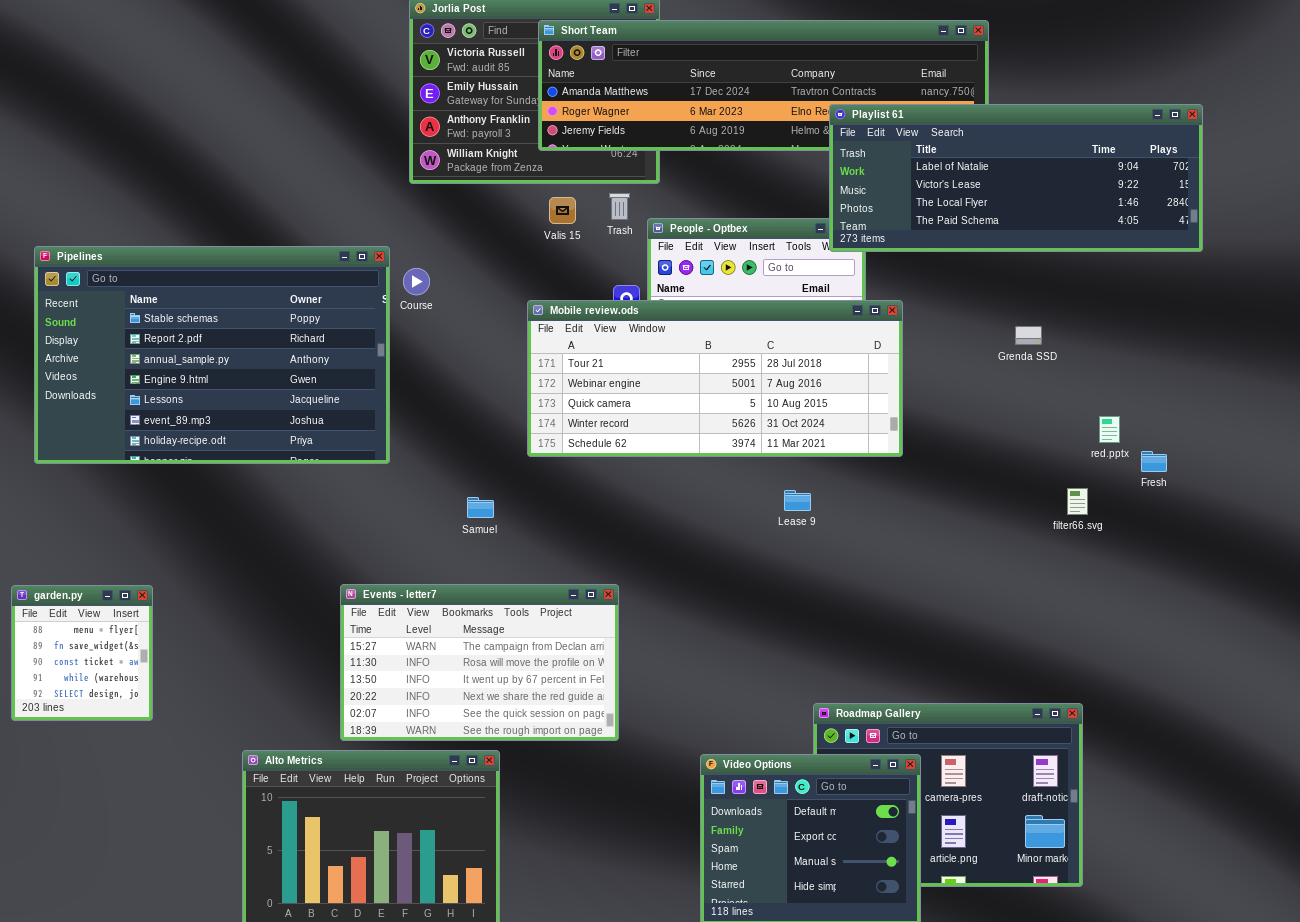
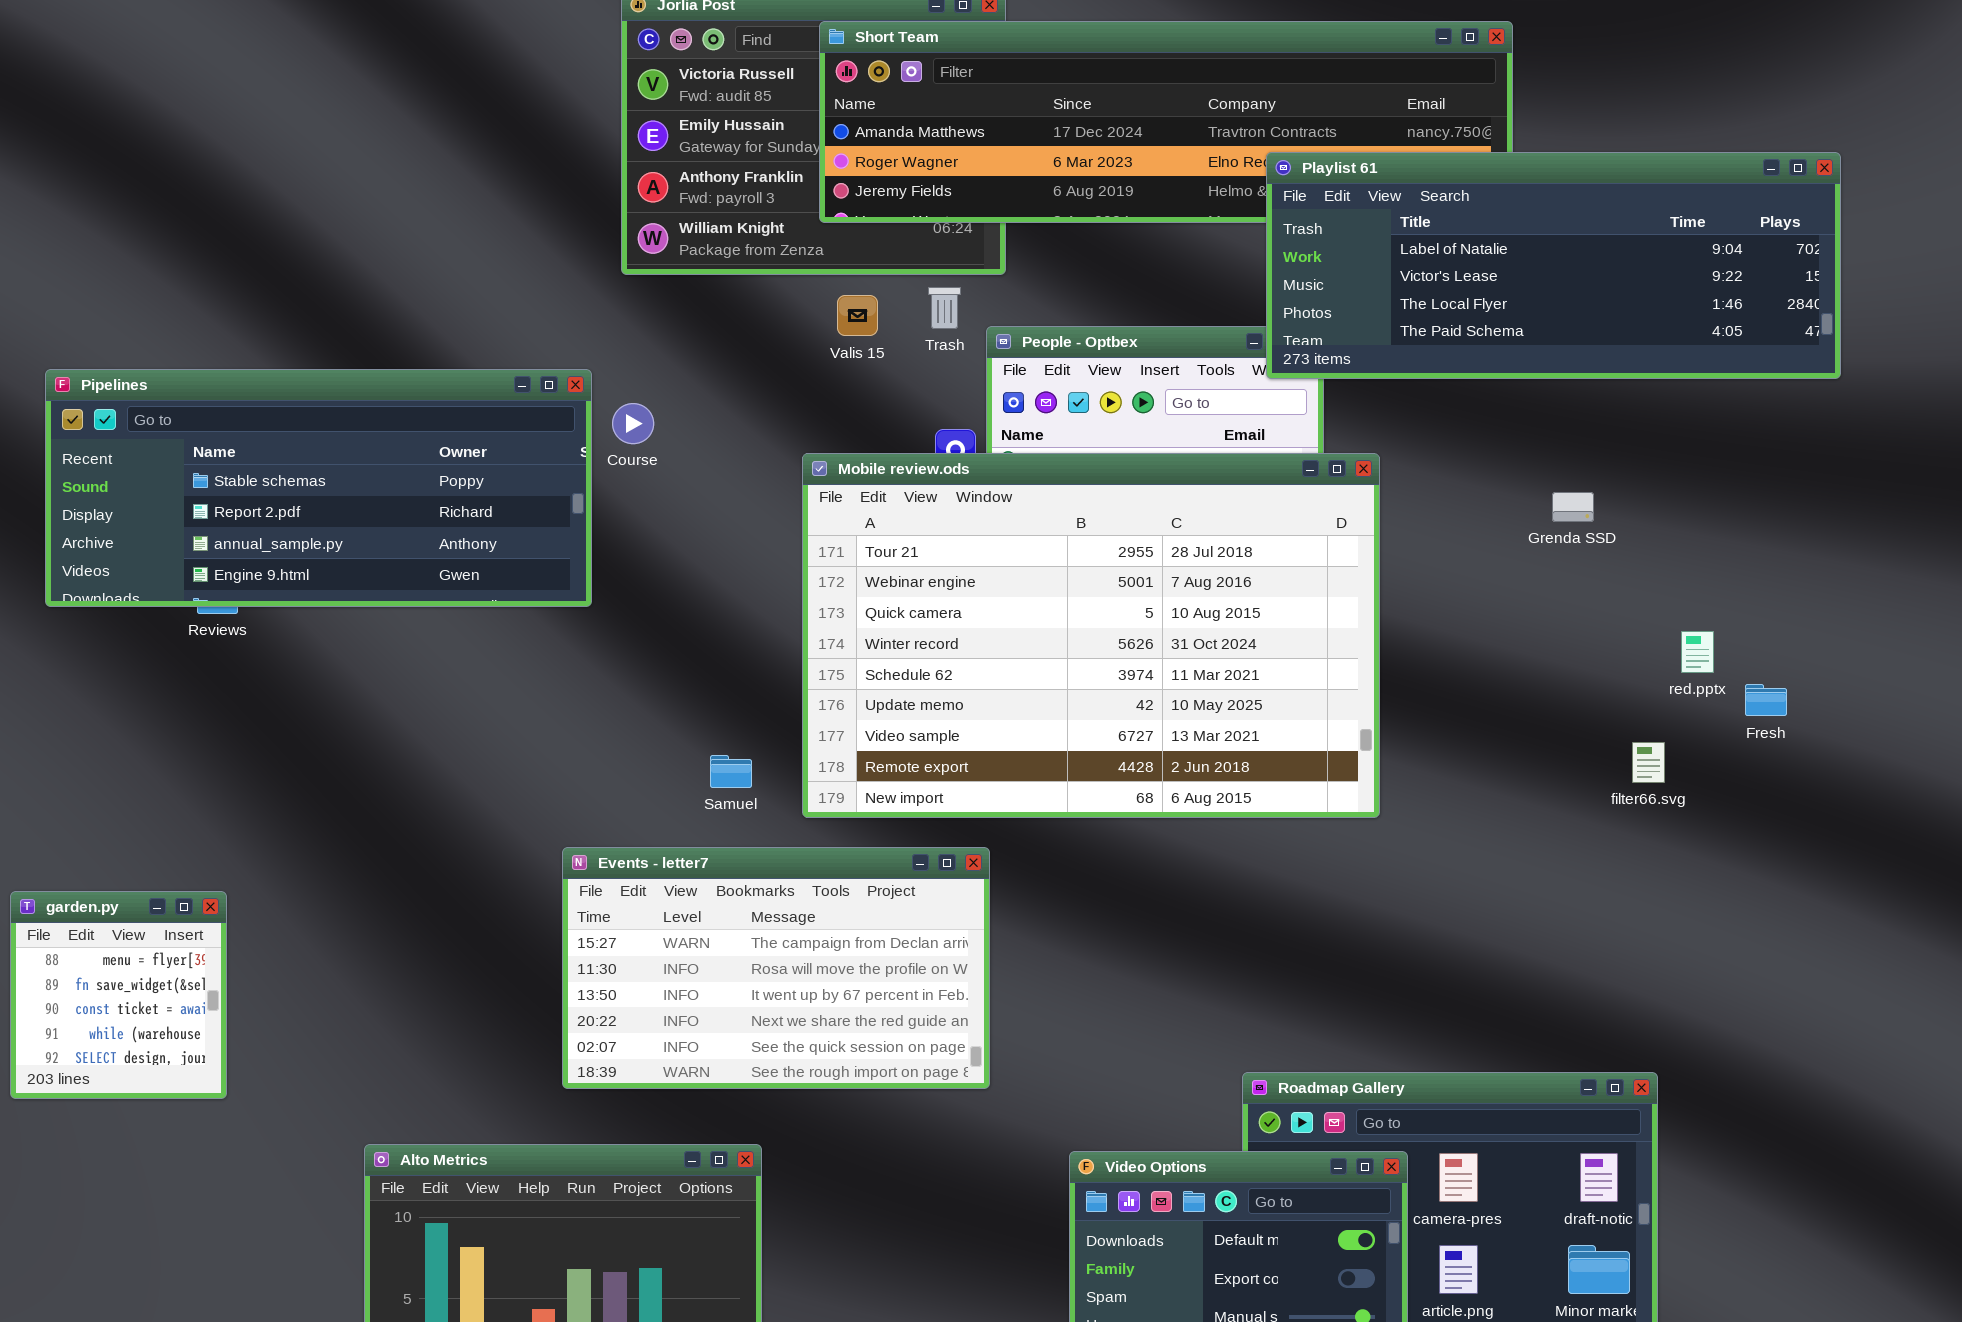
Pipelines: [34,246,390,464] -> [45,369,592,607], resized
Mobile review.ods: [527,300,903,457] -> [802,453,1380,818], resized
Events - letter7: [340,584,619,741] -> [562,847,990,1089], moved

